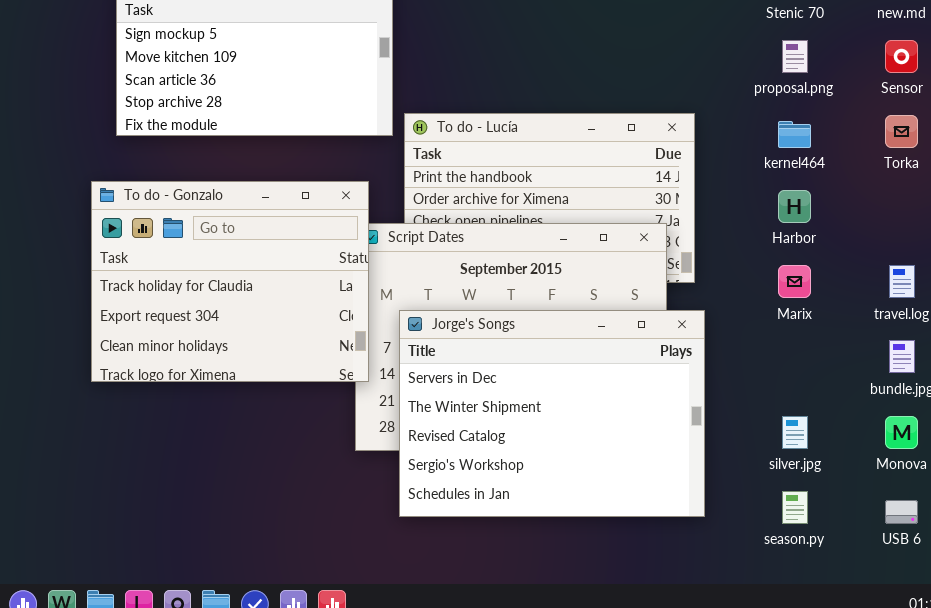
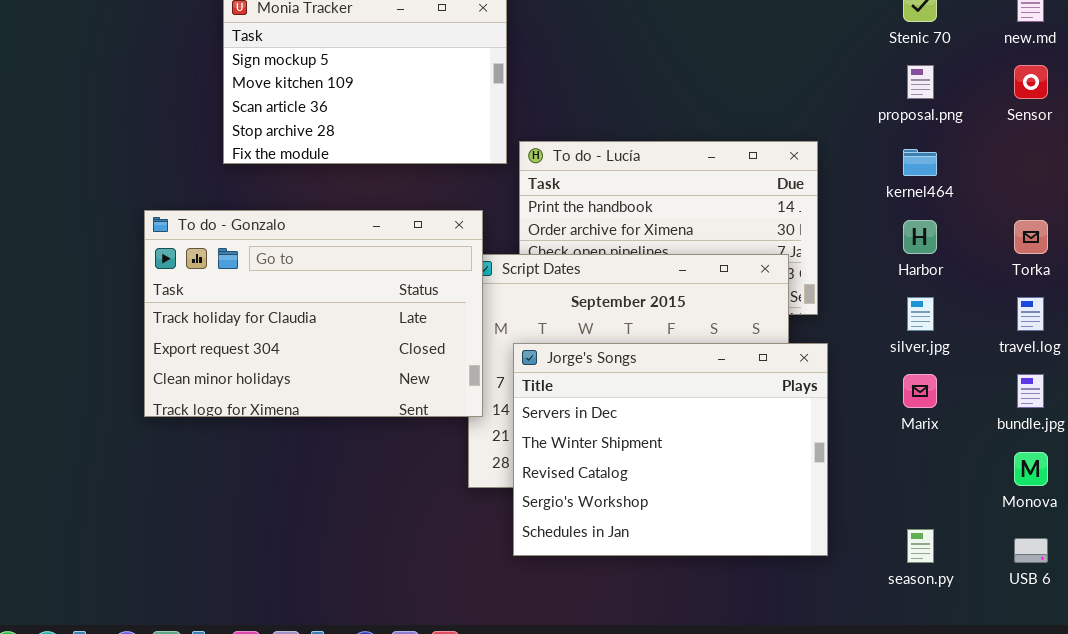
Torka: [885,115,918,148] -> [1014,220,1048,254], moved
To do - Gonzalo: [91,181,369,382] -> [144,210,483,417], resized
Marix: [778,265,811,298] -> [903,374,937,408], moved
silver.jpg: [782,416,808,449] -> [907,297,934,331], moved

